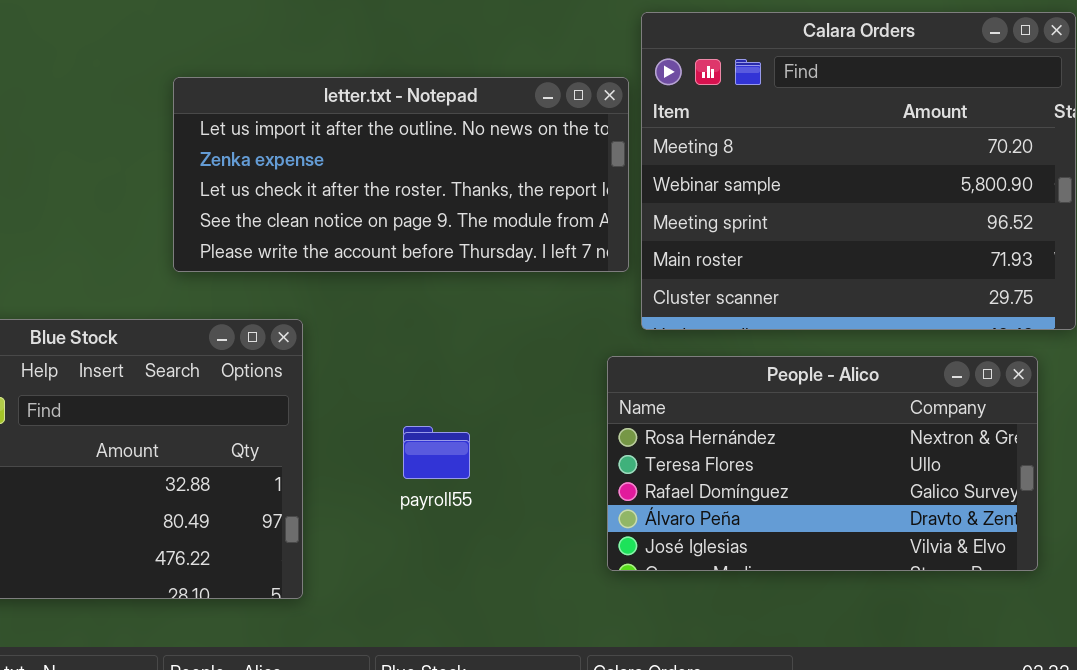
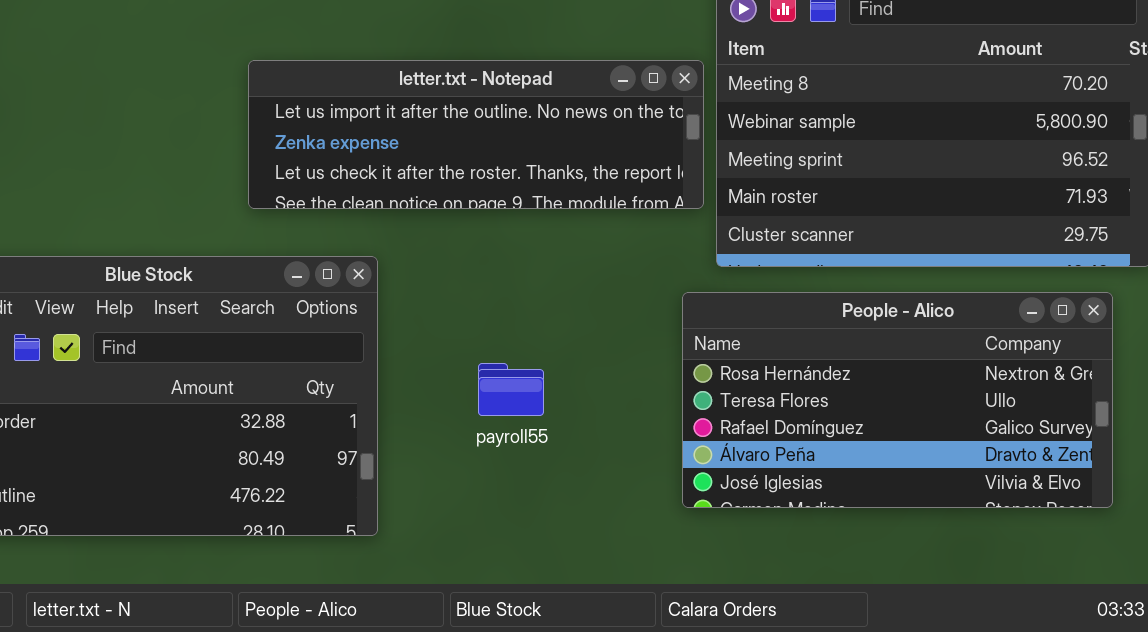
letter.txt - Notepad: [173,77,629,272] -> [248,60,704,209], resized

